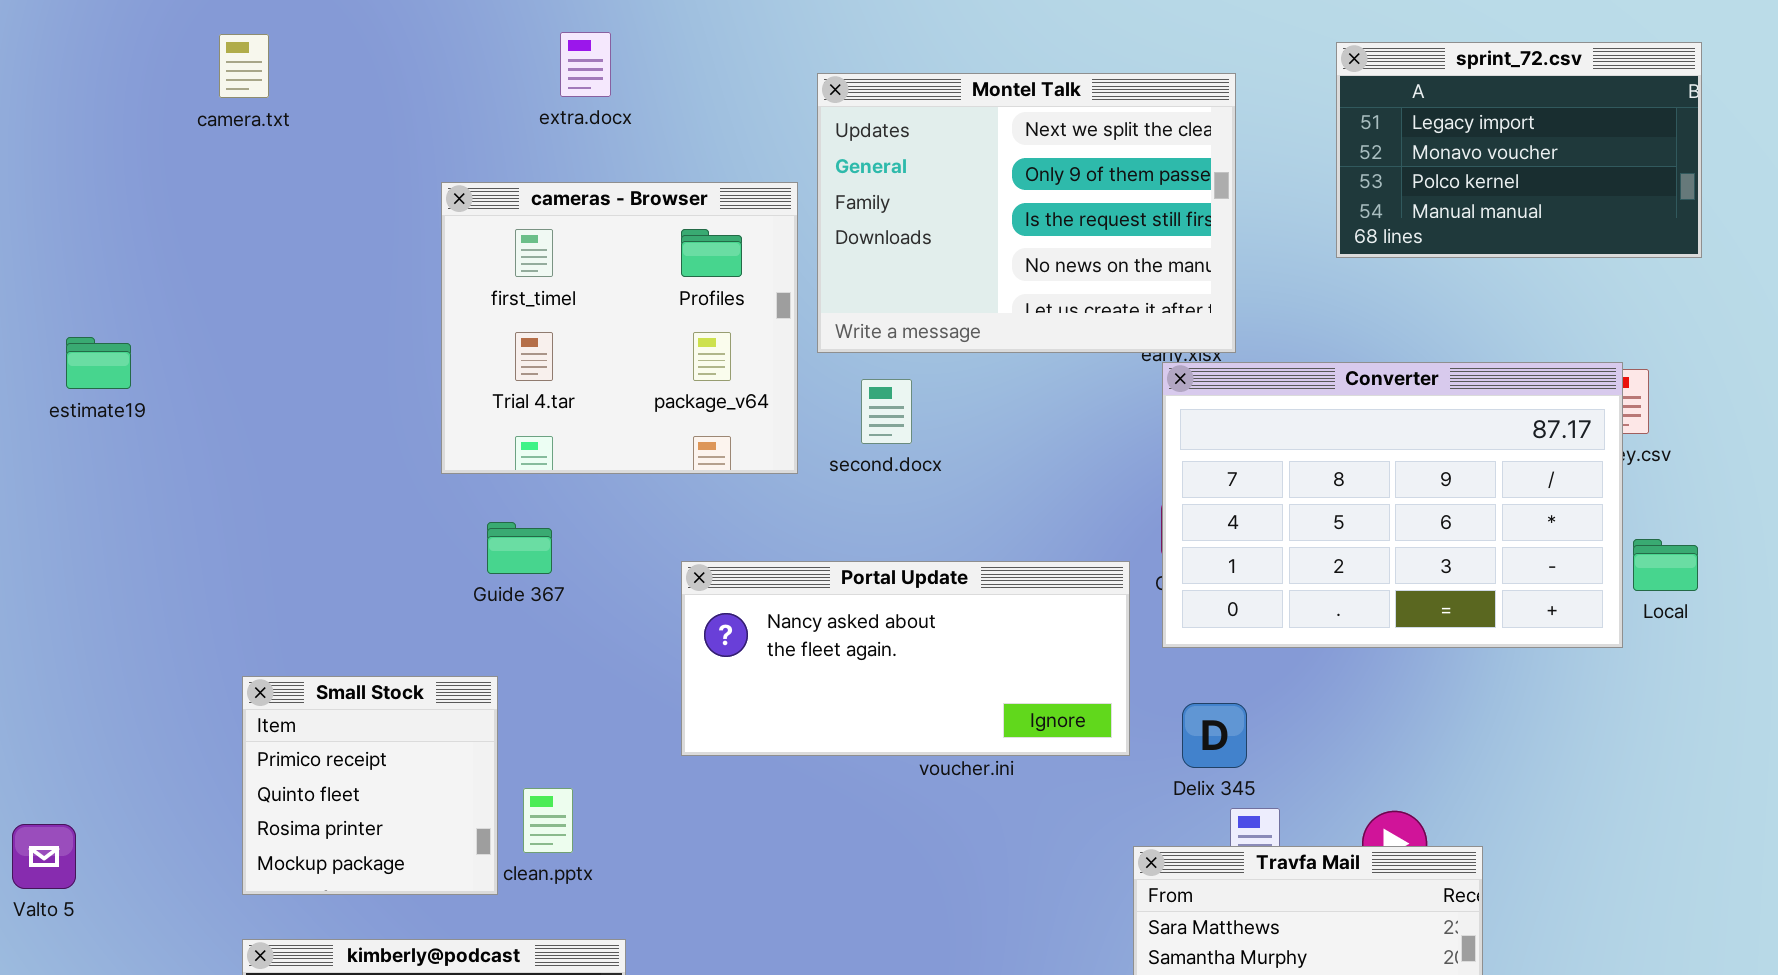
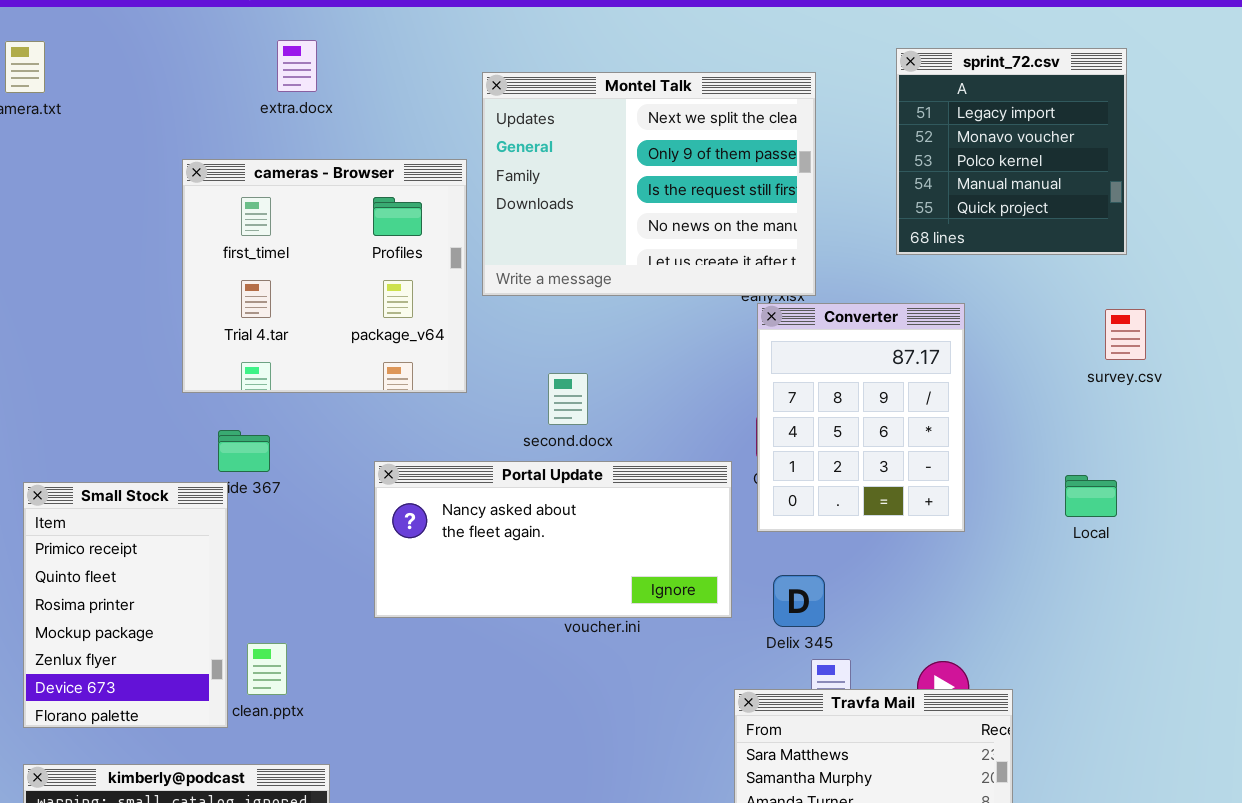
sprint_72.csv: [1336,42,1702,258] -> [896,48,1127,255], resized
Converter: [1162,362,1623,648] -> [757,303,965,532], resized
second.docx: [861,379,912,444] -> [548,373,588,425], moved
Local: [1633,539,1698,591] -> [1065,475,1117,517], moved
Small Stock: [242,676,498,895] -> [23,482,228,728], resized

